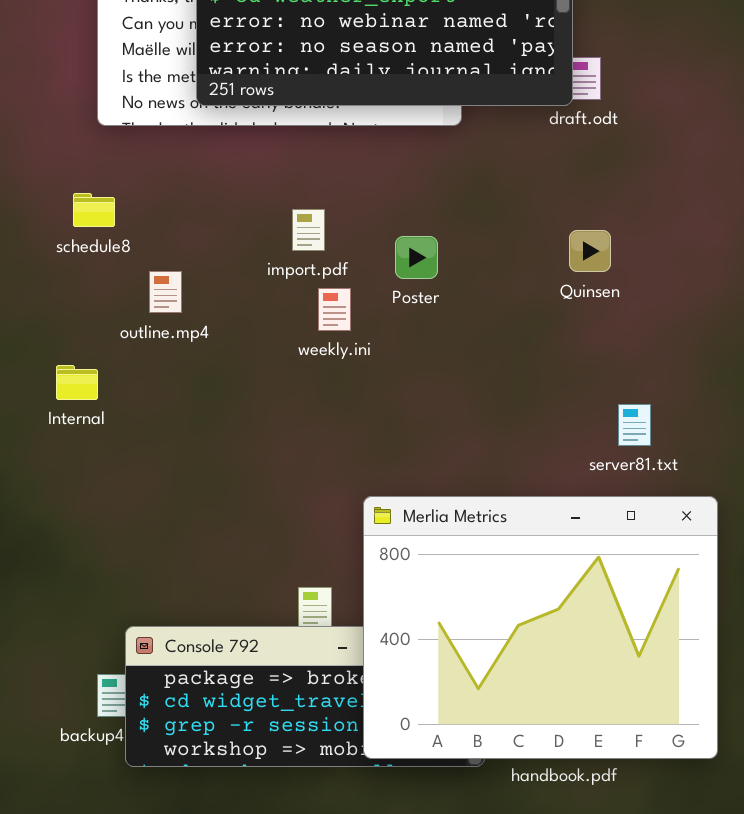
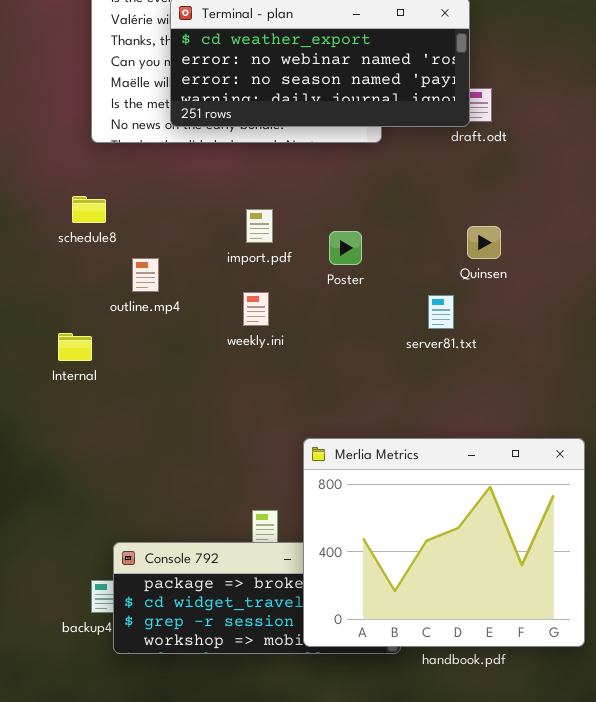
weekly.ini: [318,288,351,331] -> [243,292,269,326], moved
server81.txt: [618,404,651,446] -> [428,295,454,329], moved

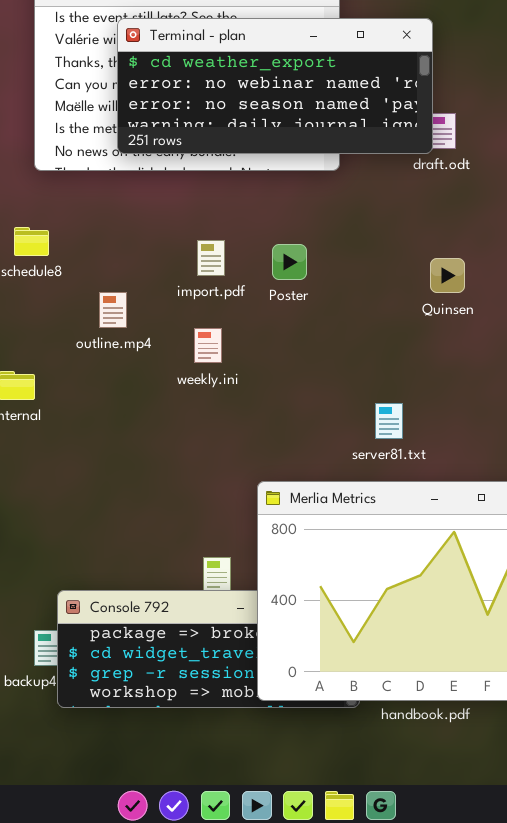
Poster: [329,231,362,265] -> [272,244,307,280], moved
outline.mp4: [132,258,159,292] -> [99,292,127,328], moved
server81.txt: [428,295,454,329] -> [375,403,403,439], moved

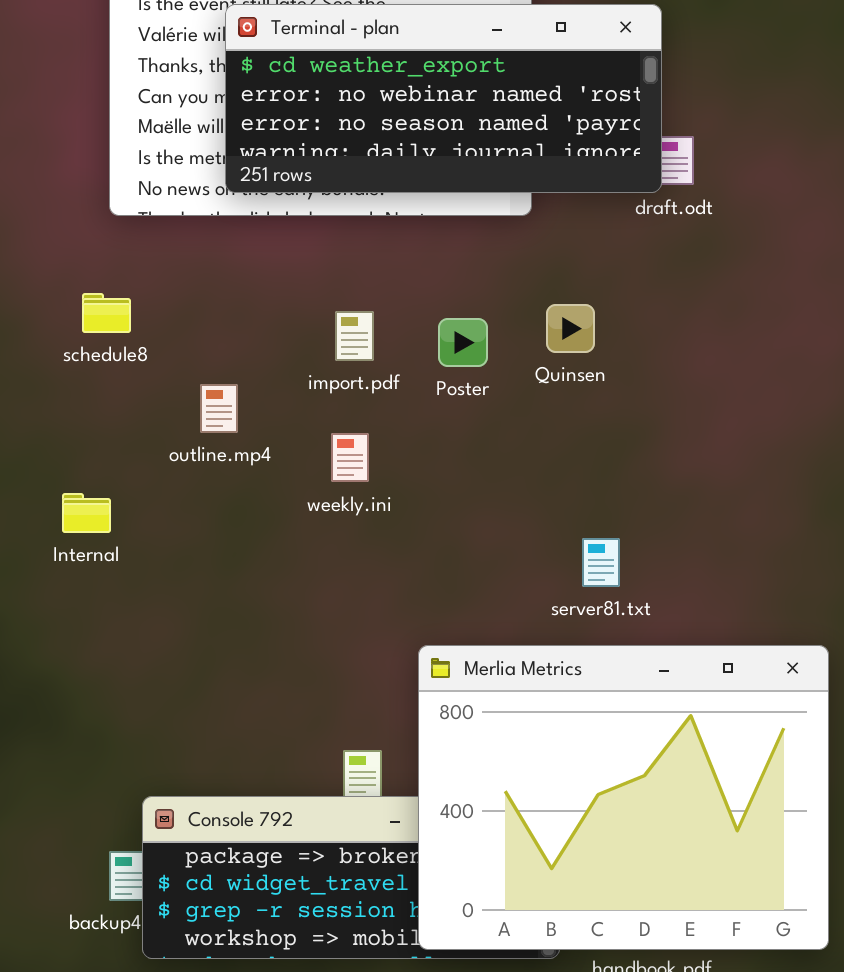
Quinsen: [430,258,465,293] -> [546,304,595,353], moved

